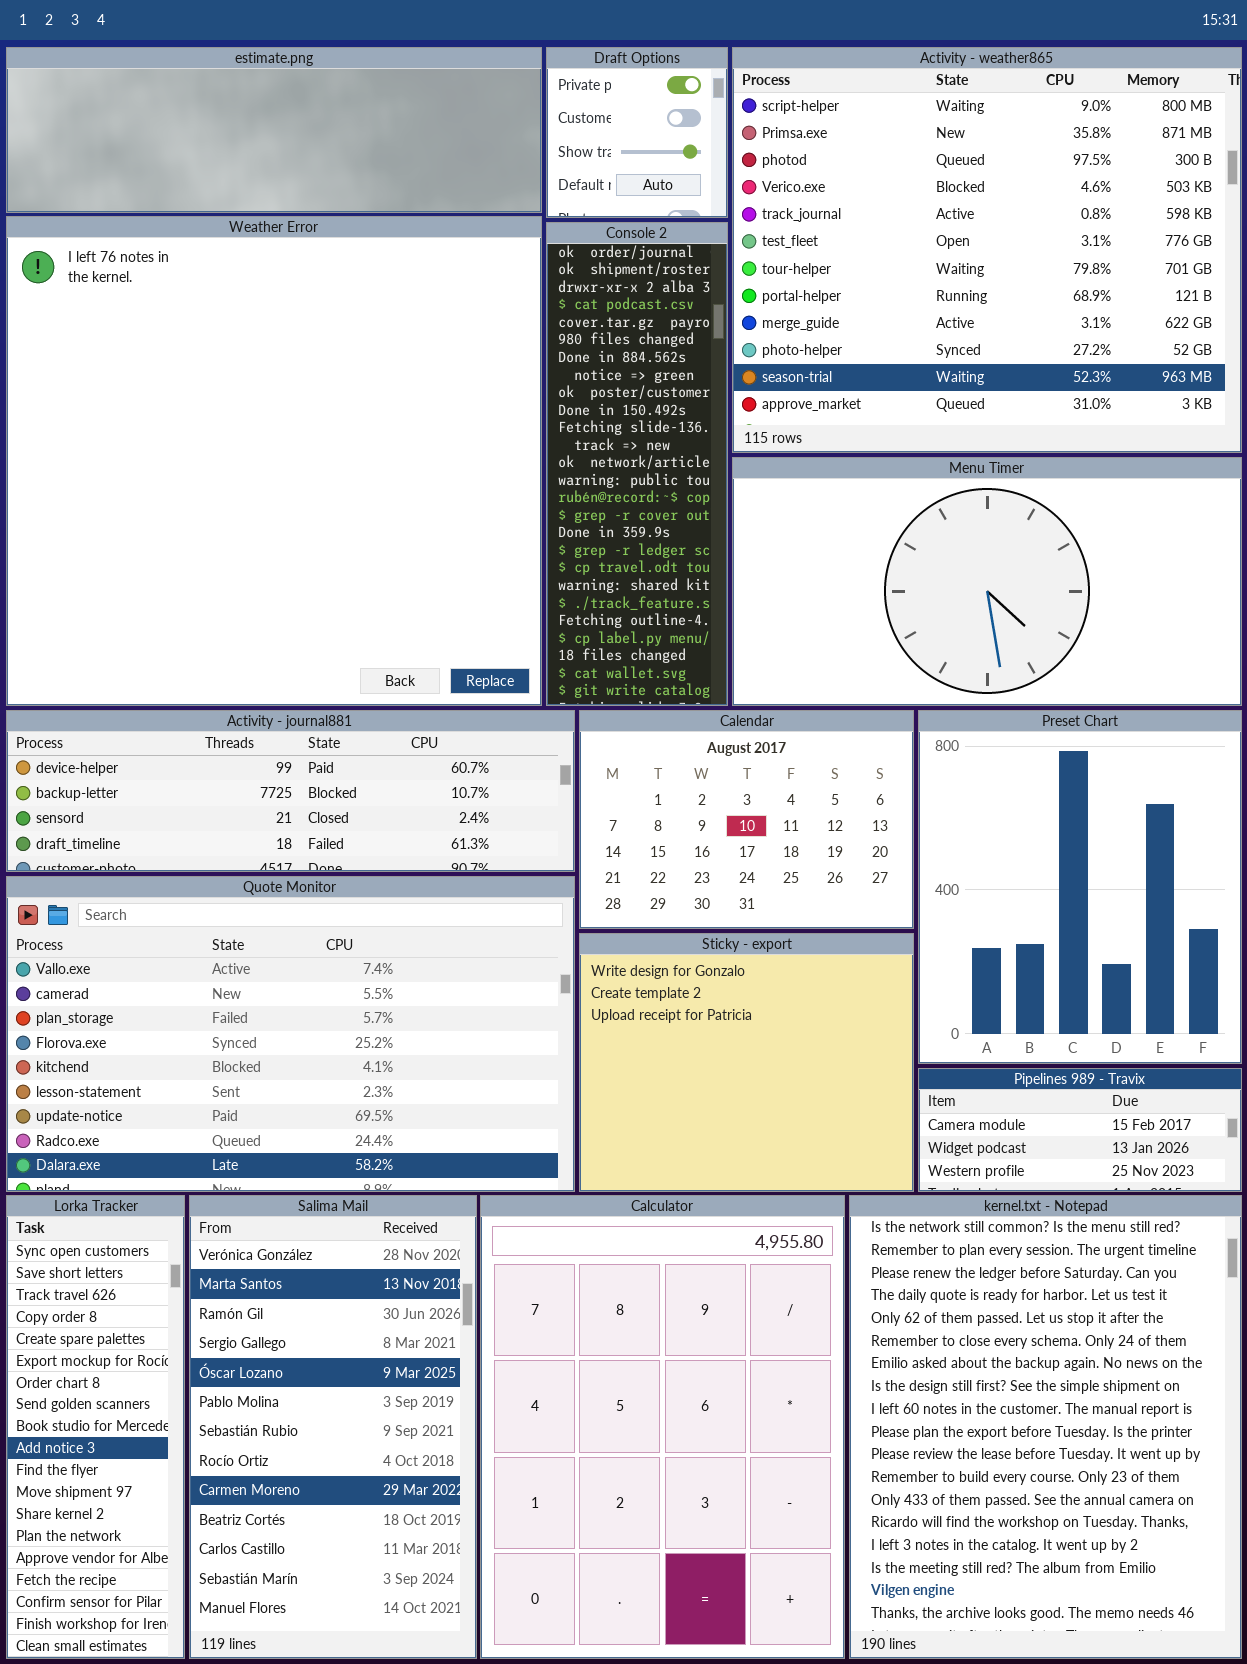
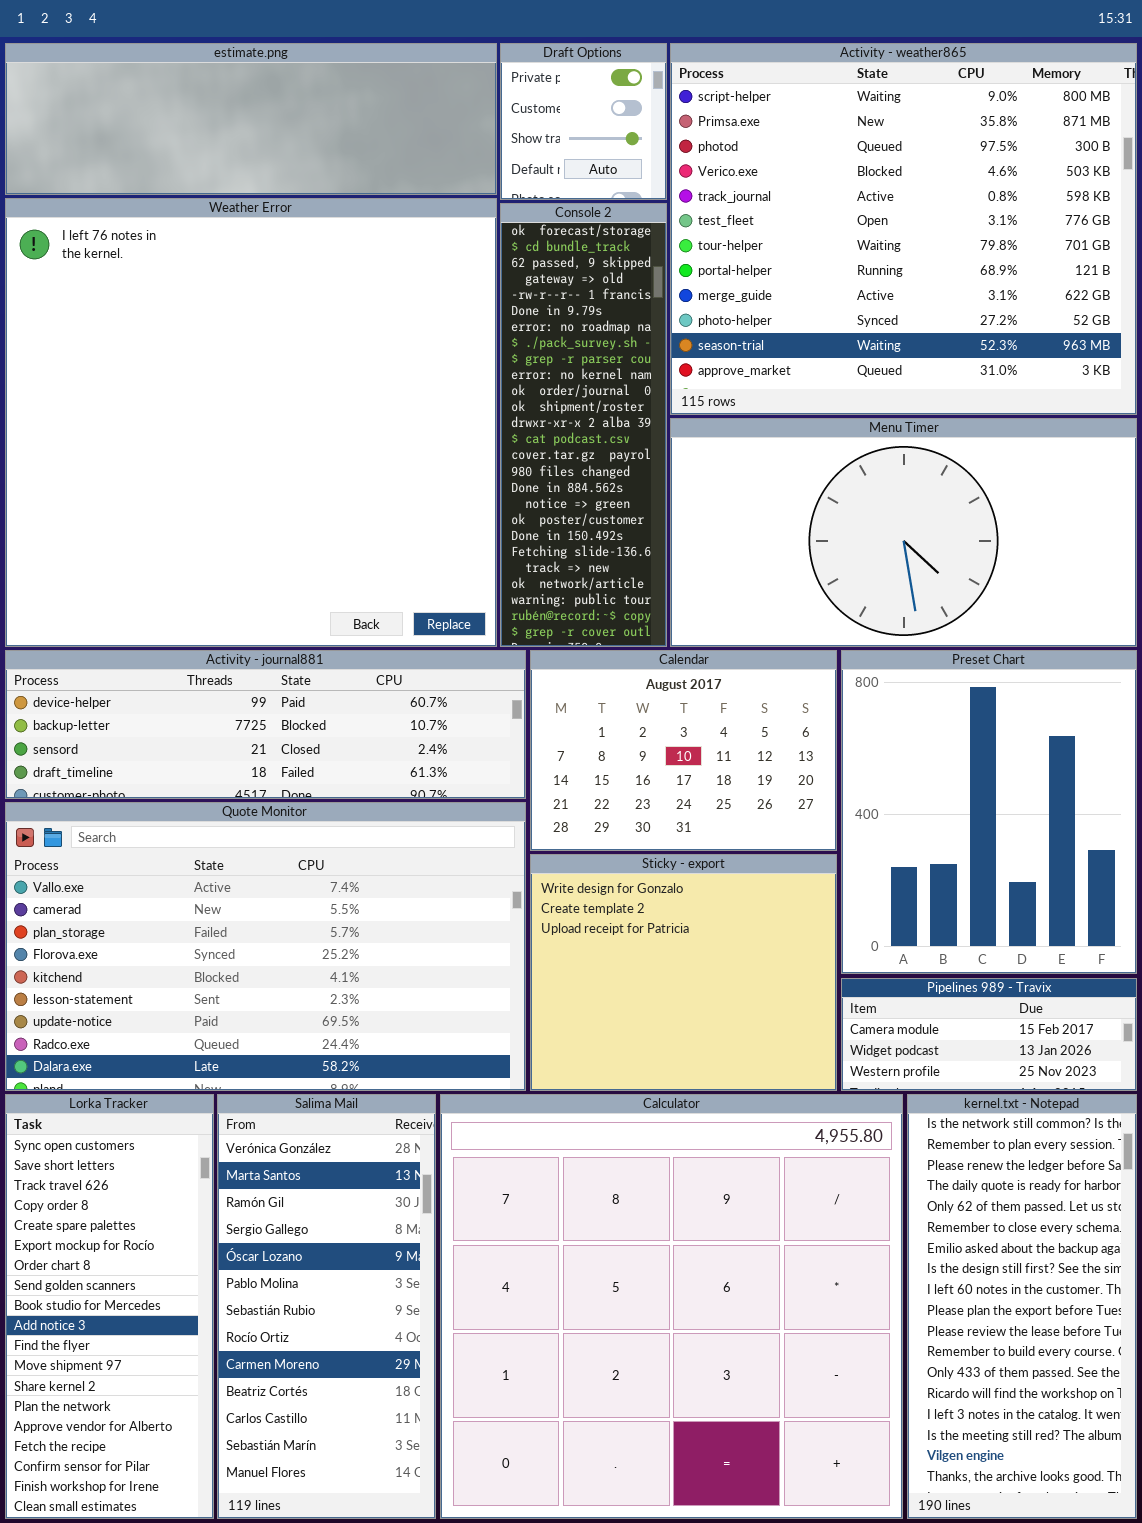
Console 2: [546,222,728,706] -> [500,203,667,647], scrolled up 10 rows
Lorka Tracker: [6,1195,185,1659] -> [5,1094,214,1519], resized
Salima Mail: [189,1195,477,1659] -> [217,1094,436,1519], resized
Calculator: [480,1195,845,1659] -> [440,1094,903,1519], resized
kernel.txt - Notepad: [849,1195,1242,1659] -> [907,1094,1137,1519], resized

